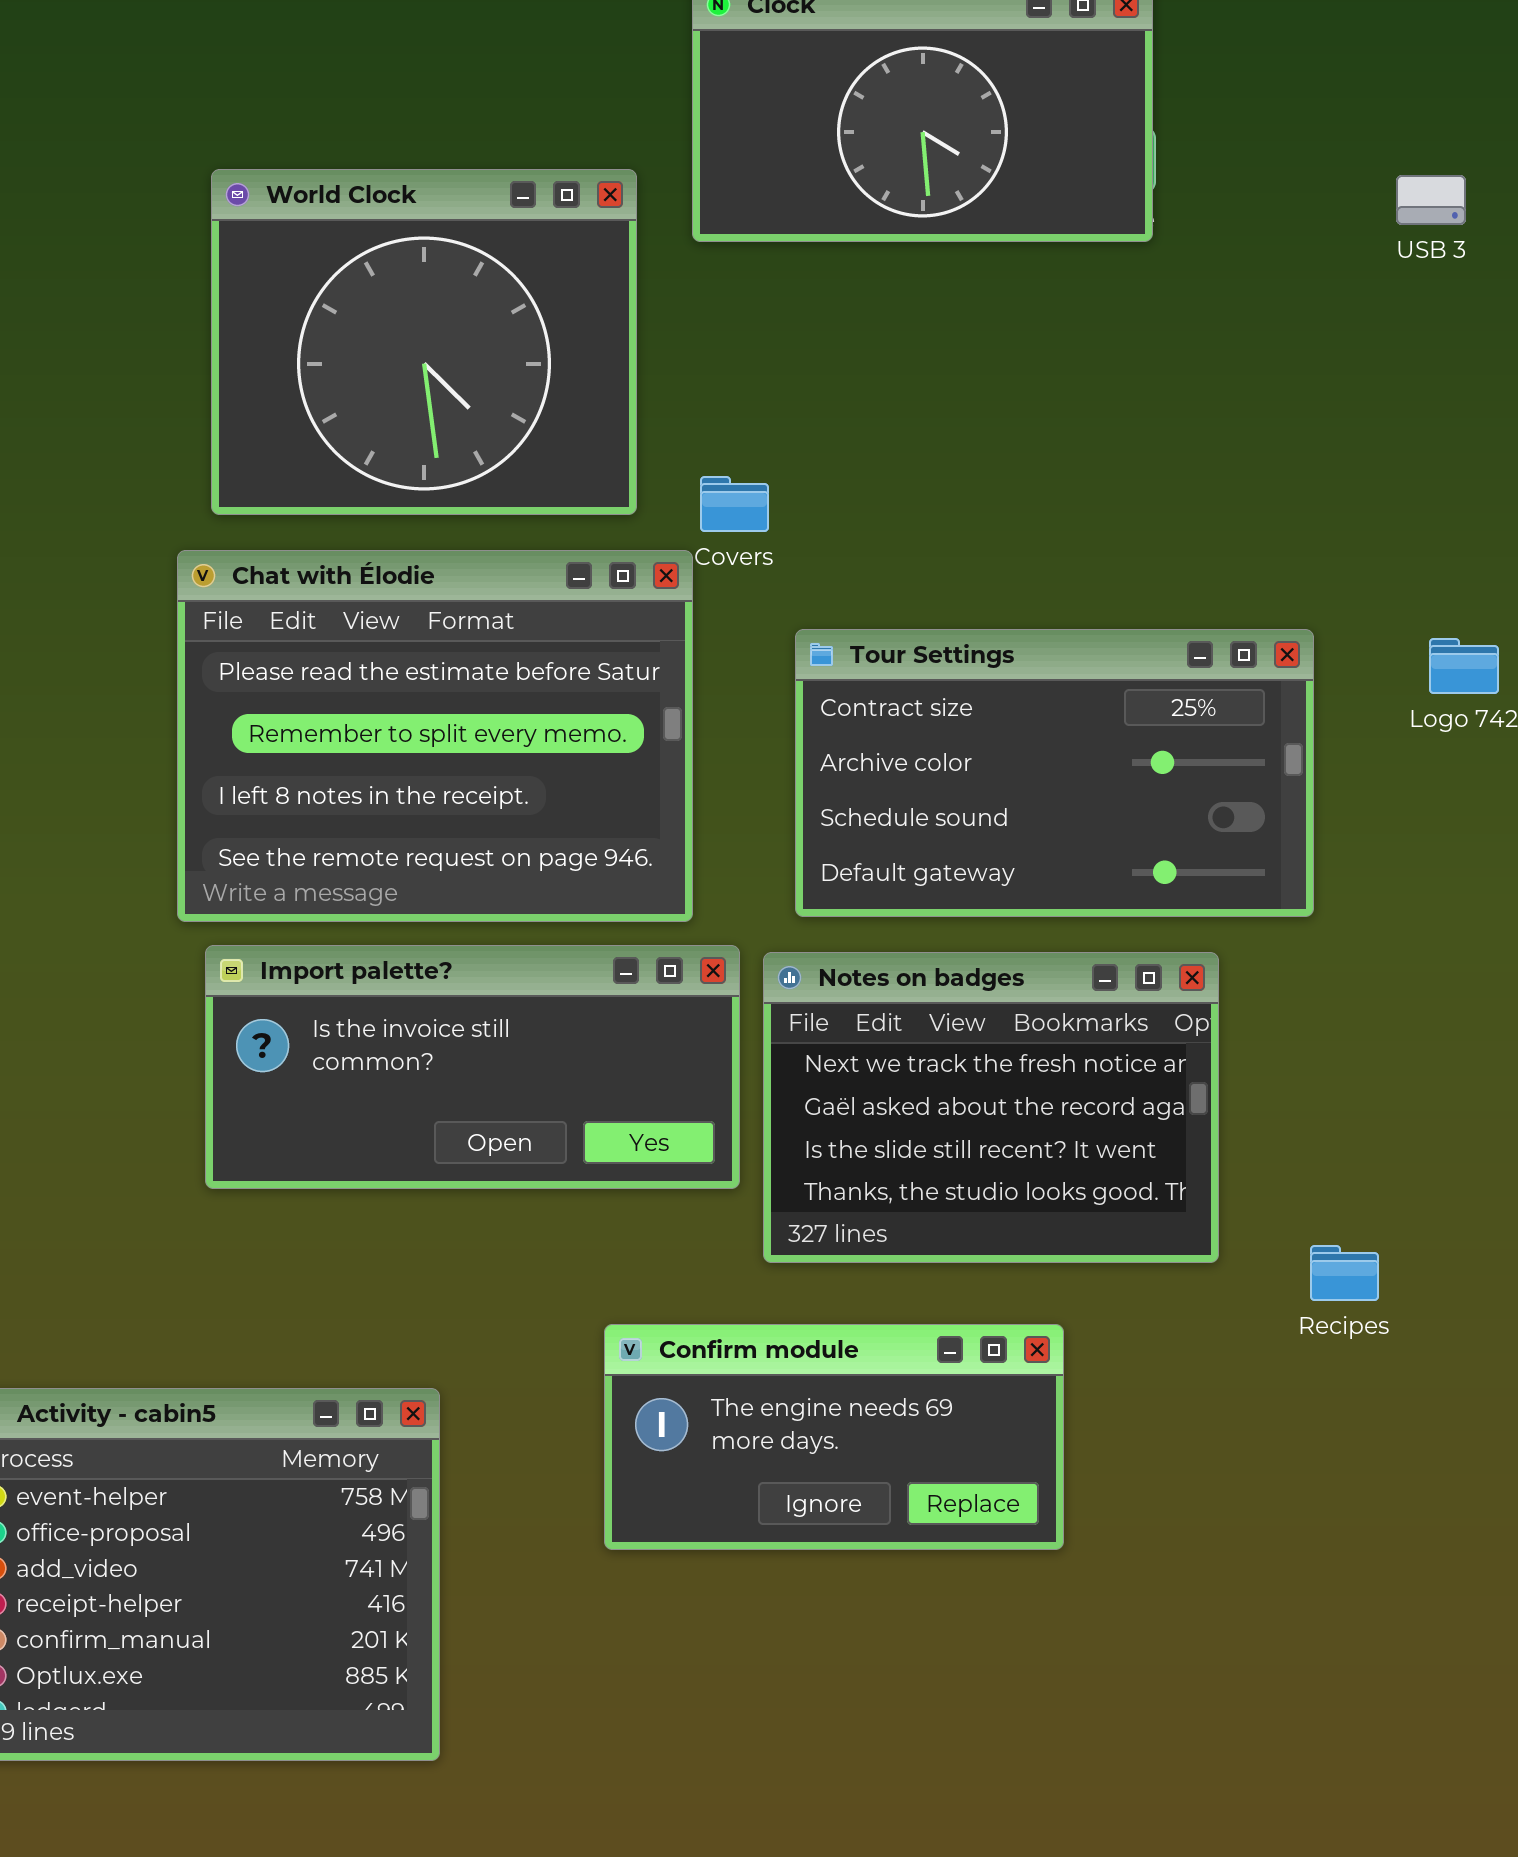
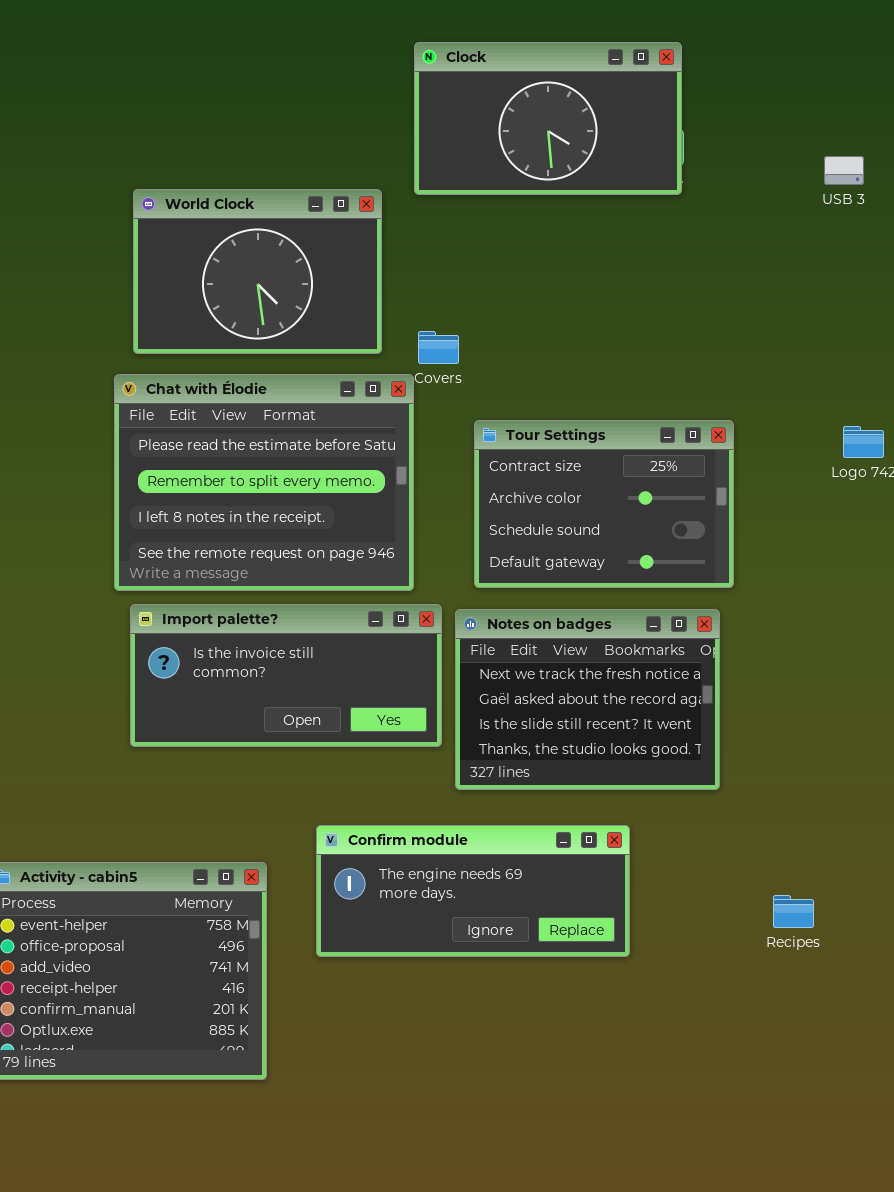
World Clock: [211,169,637,515] -> [133,189,382,354], resized
Tour Settings: [795,629,1314,917] -> [474,420,734,588], resized
Recipes: [1310,1245,1379,1301] -> [773,895,814,928], moved
Confirm module: [604,1324,1064,1550] -> [316,825,630,957], resized

